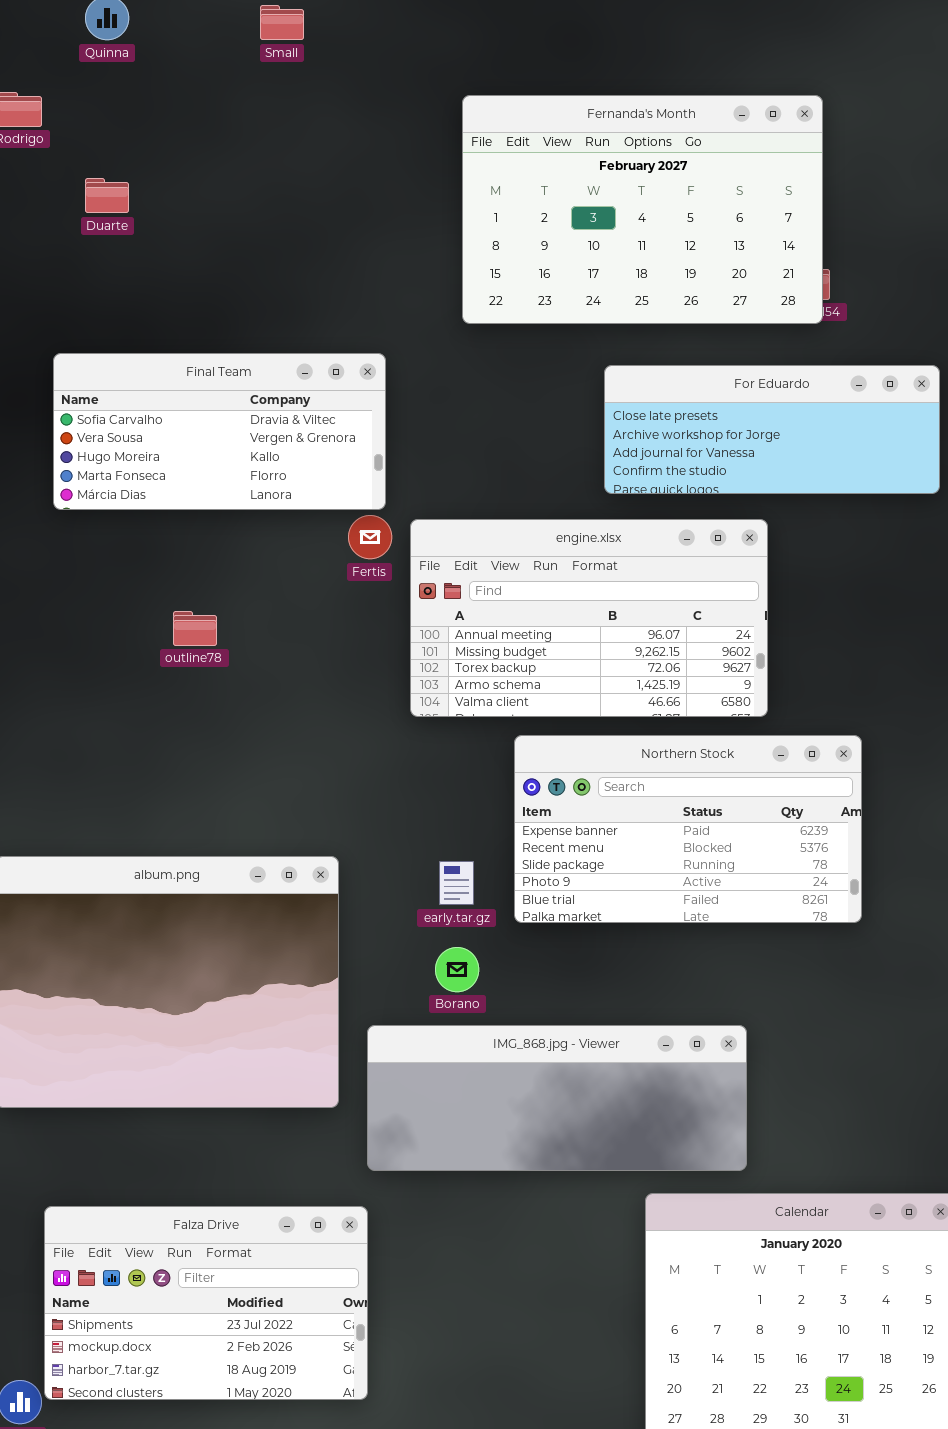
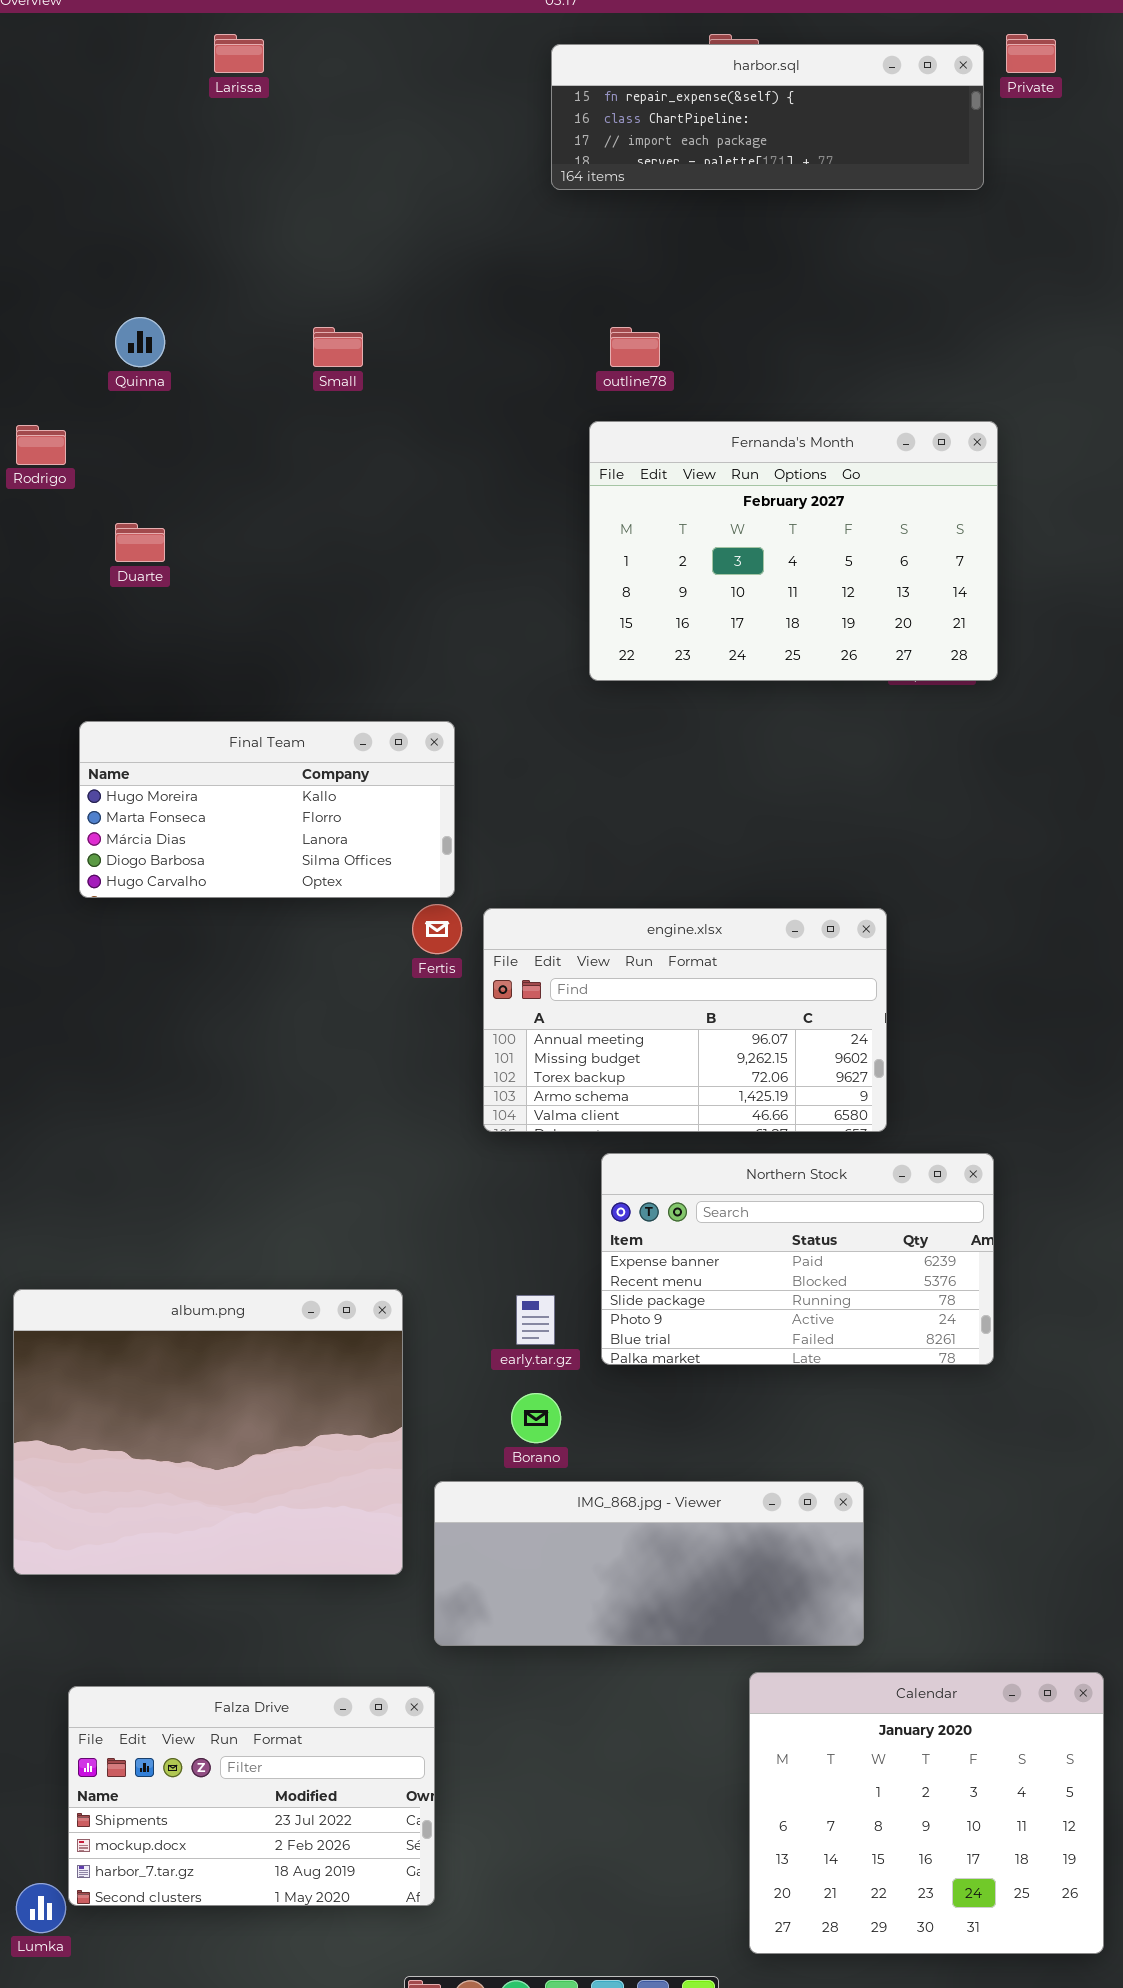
Fernanda's Month: [462,95,823,324] -> [589,421,998,681], moved
Final Team: [53,353,386,510] -> [79,721,455,898], scrolled down 2 rows
For Eduardo: [604,365,940,494] -> none, closed
outline78: [173,611,217,646] -> [610,327,660,367], moved

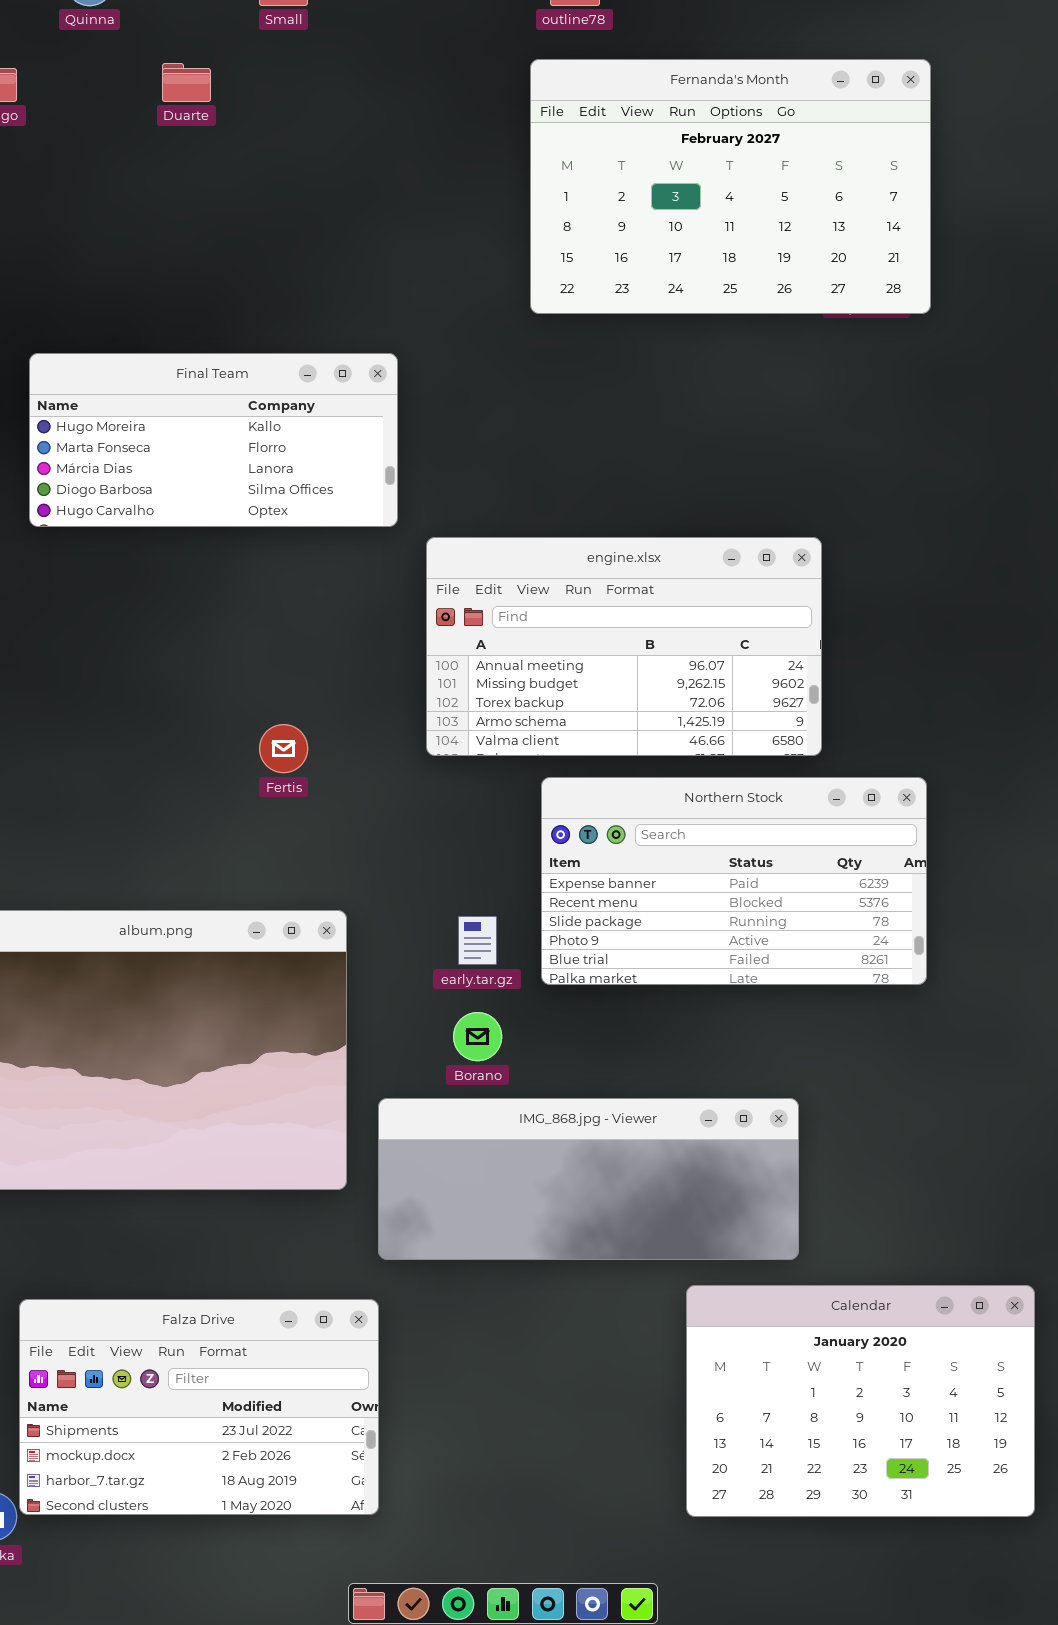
Duarte: [115,523,165,562] -> [162,63,211,102], moved
Fertis: [412,904,462,954] -> [259,724,308,773], moved
Calendar: [749,1672,1104,1954] -> [686,1285,1035,1517], resized

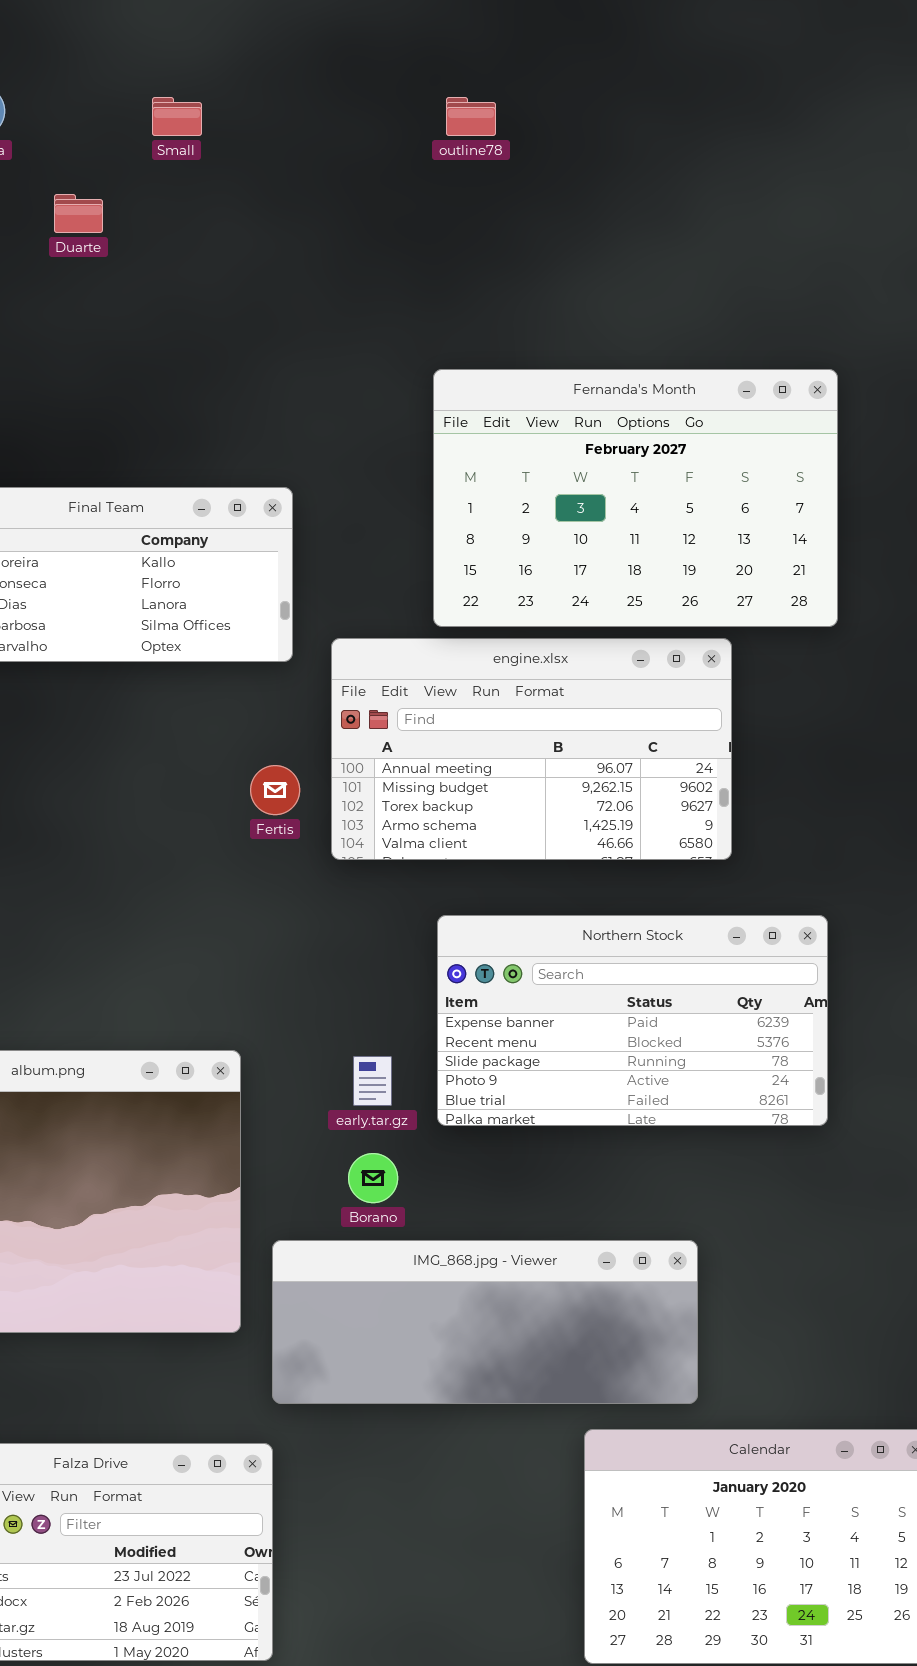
Fernanda's Month: [530,59,931,314] -> [433,369,838,627], moved
engine.xlsx: [426,537,822,756] -> [331,638,732,860], moved
Fertis: [259,724,308,773] -> [250,765,300,815], moved

